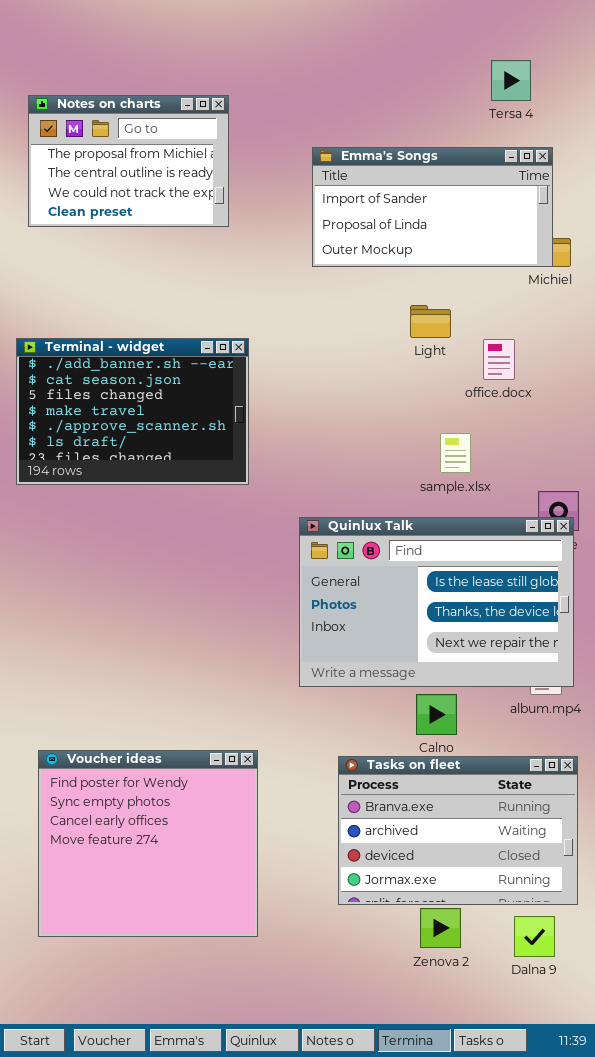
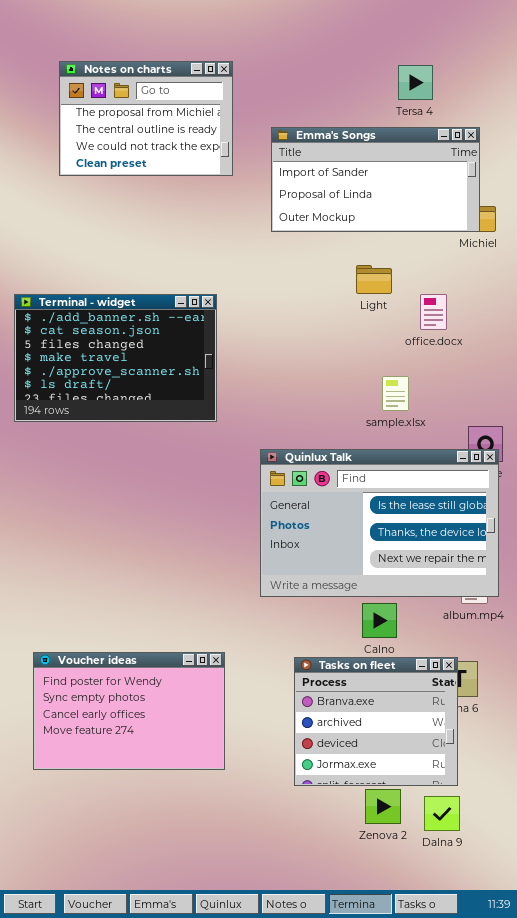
Tersa 4: [491,60,531,101] -> [398,65,433,100], moved
Notes on charts: [28,95,229,227] -> [59,61,233,176], moved
Voucher ideas: [38,750,258,937] -> [33,652,225,770], resized
Tasks on fleet: [338,756,578,905] -> [294,657,458,786], resized
Dalna 9: [514,916,555,957] -> [424,796,460,831], moved

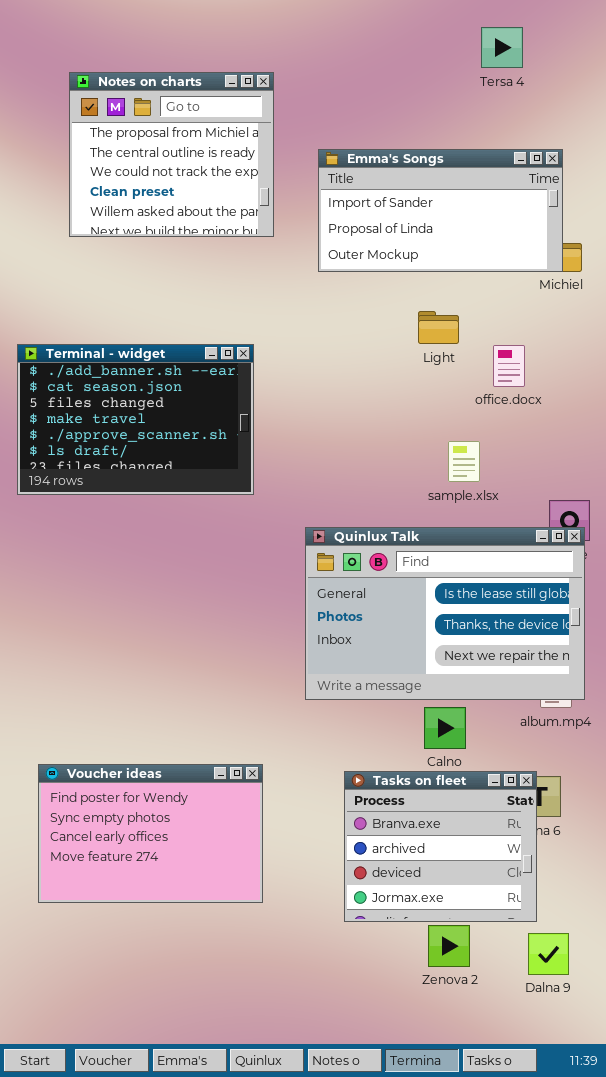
Notes on charts: [59,61,233,176] -> [69,72,274,237], resized
Tersa 4: [398,65,433,100] -> [481,27,523,68], moved
Dalna 9: [424,796,460,831] -> [528,933,569,975], moved

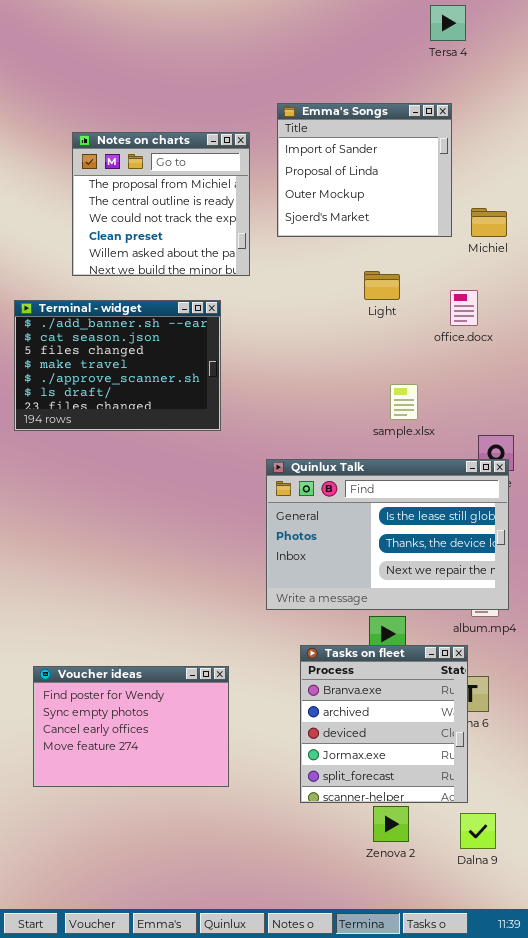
Tersa 4: [481,27,523,68] -> [430,5,466,41], moved
Notes on charts: [69,72,274,237] -> [72,132,250,276], moved
Emma's Songs: [318,149,563,272] -> [277,103,452,237], resized
office.docx: [493,345,525,387] -> [450,290,478,326], moved
Tasks on fleet: [344,771,537,922] -> [300,645,468,803], resized

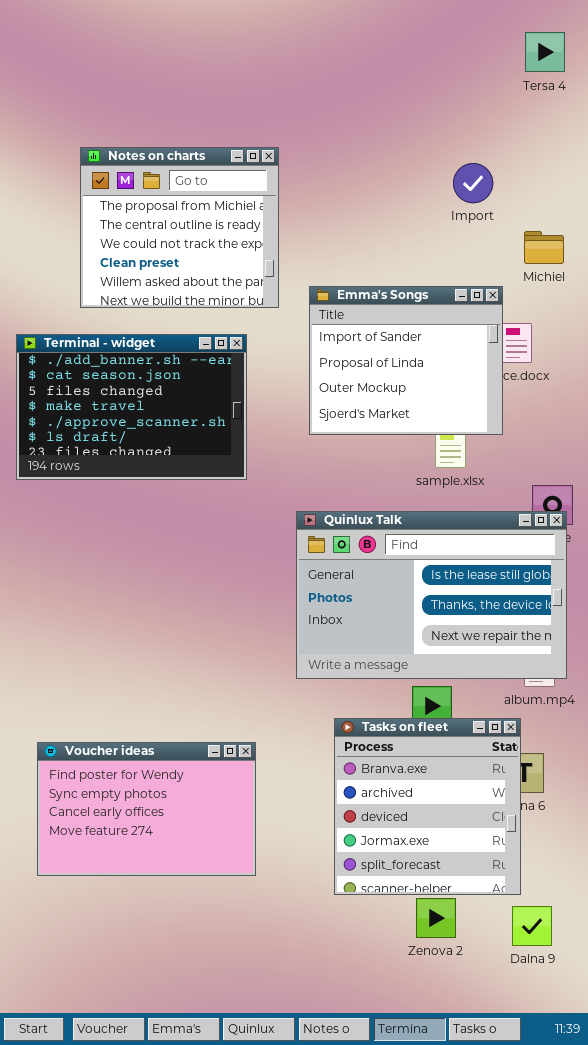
Tersa 4: [430,5,466,41] -> [525,32,565,72], moved
Emma's Songs: [277,103,452,237] -> [309,286,503,435], moved

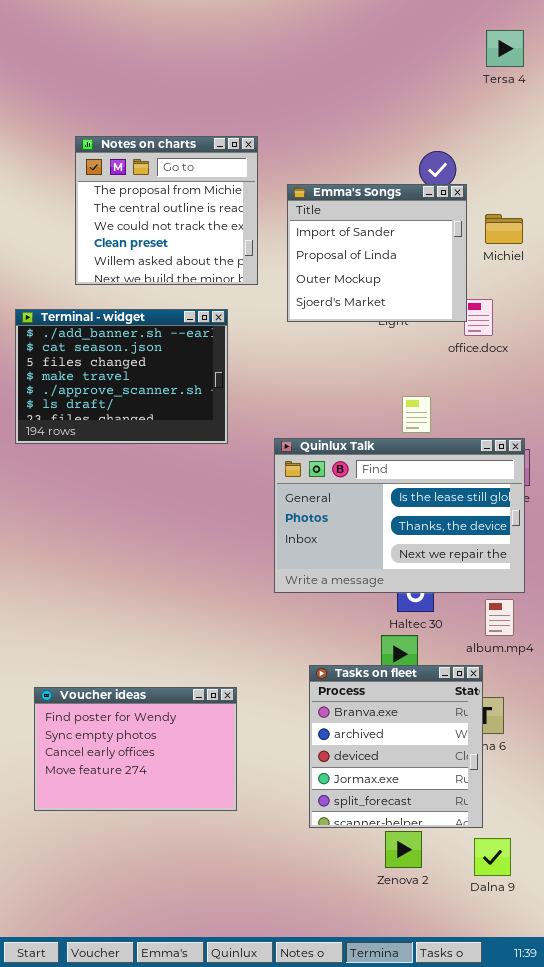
Emma's Songs: [309,286,503,435] -> [287,184,467,322], moved
Quinlux Talk: [296,511,567,679] -> [274,438,525,593], moved

